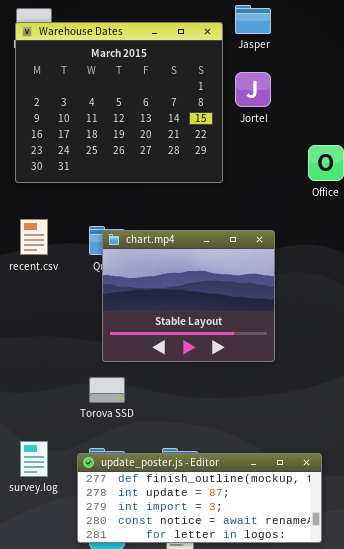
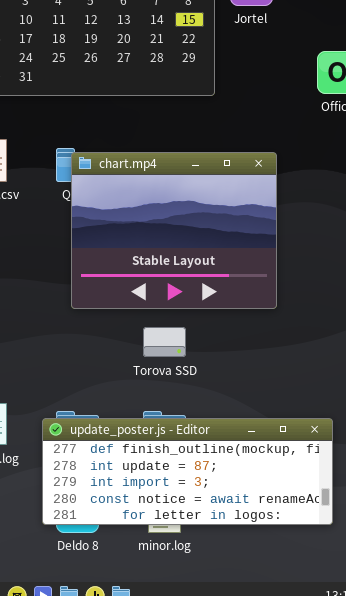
Torova SSD: [89,377,125,403] -> [143,327,186,357], moved

